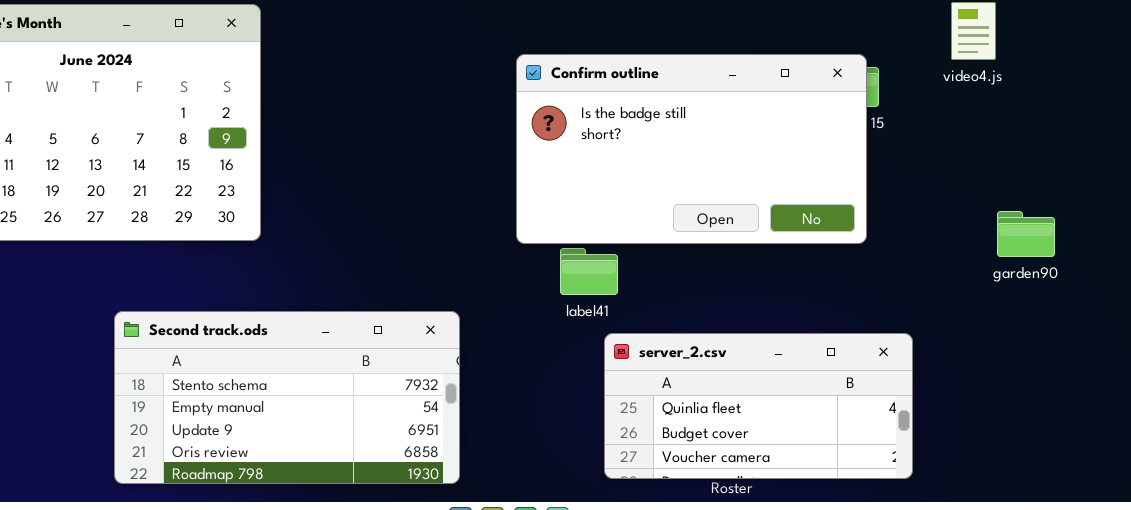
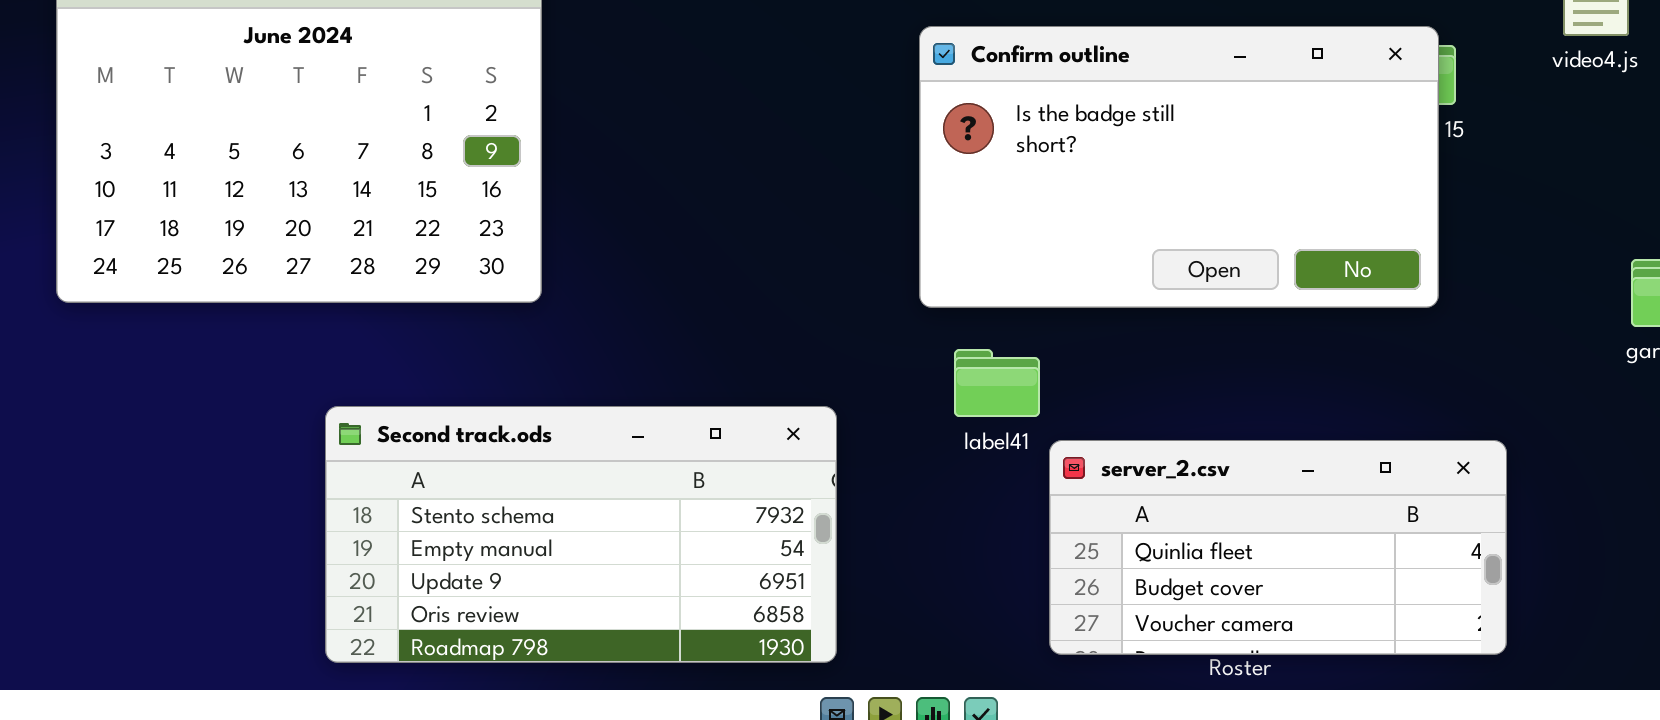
label41: [560,248,618,295] -> [954,349,1040,417], moved

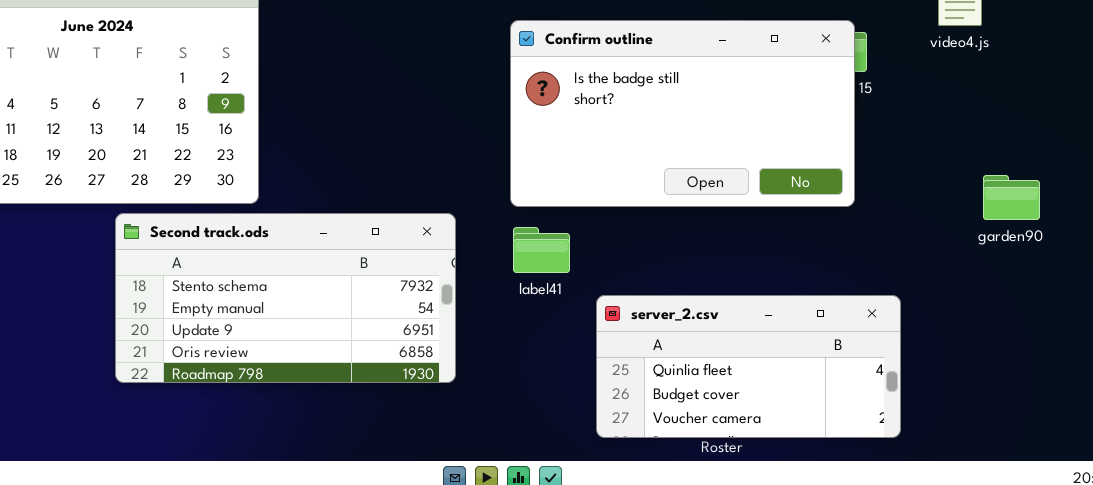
label41: [954,349,1040,417] -> [513,227,570,273], moved
Second track.ods: [325,406,837,663] -> [115,213,456,383], moved

